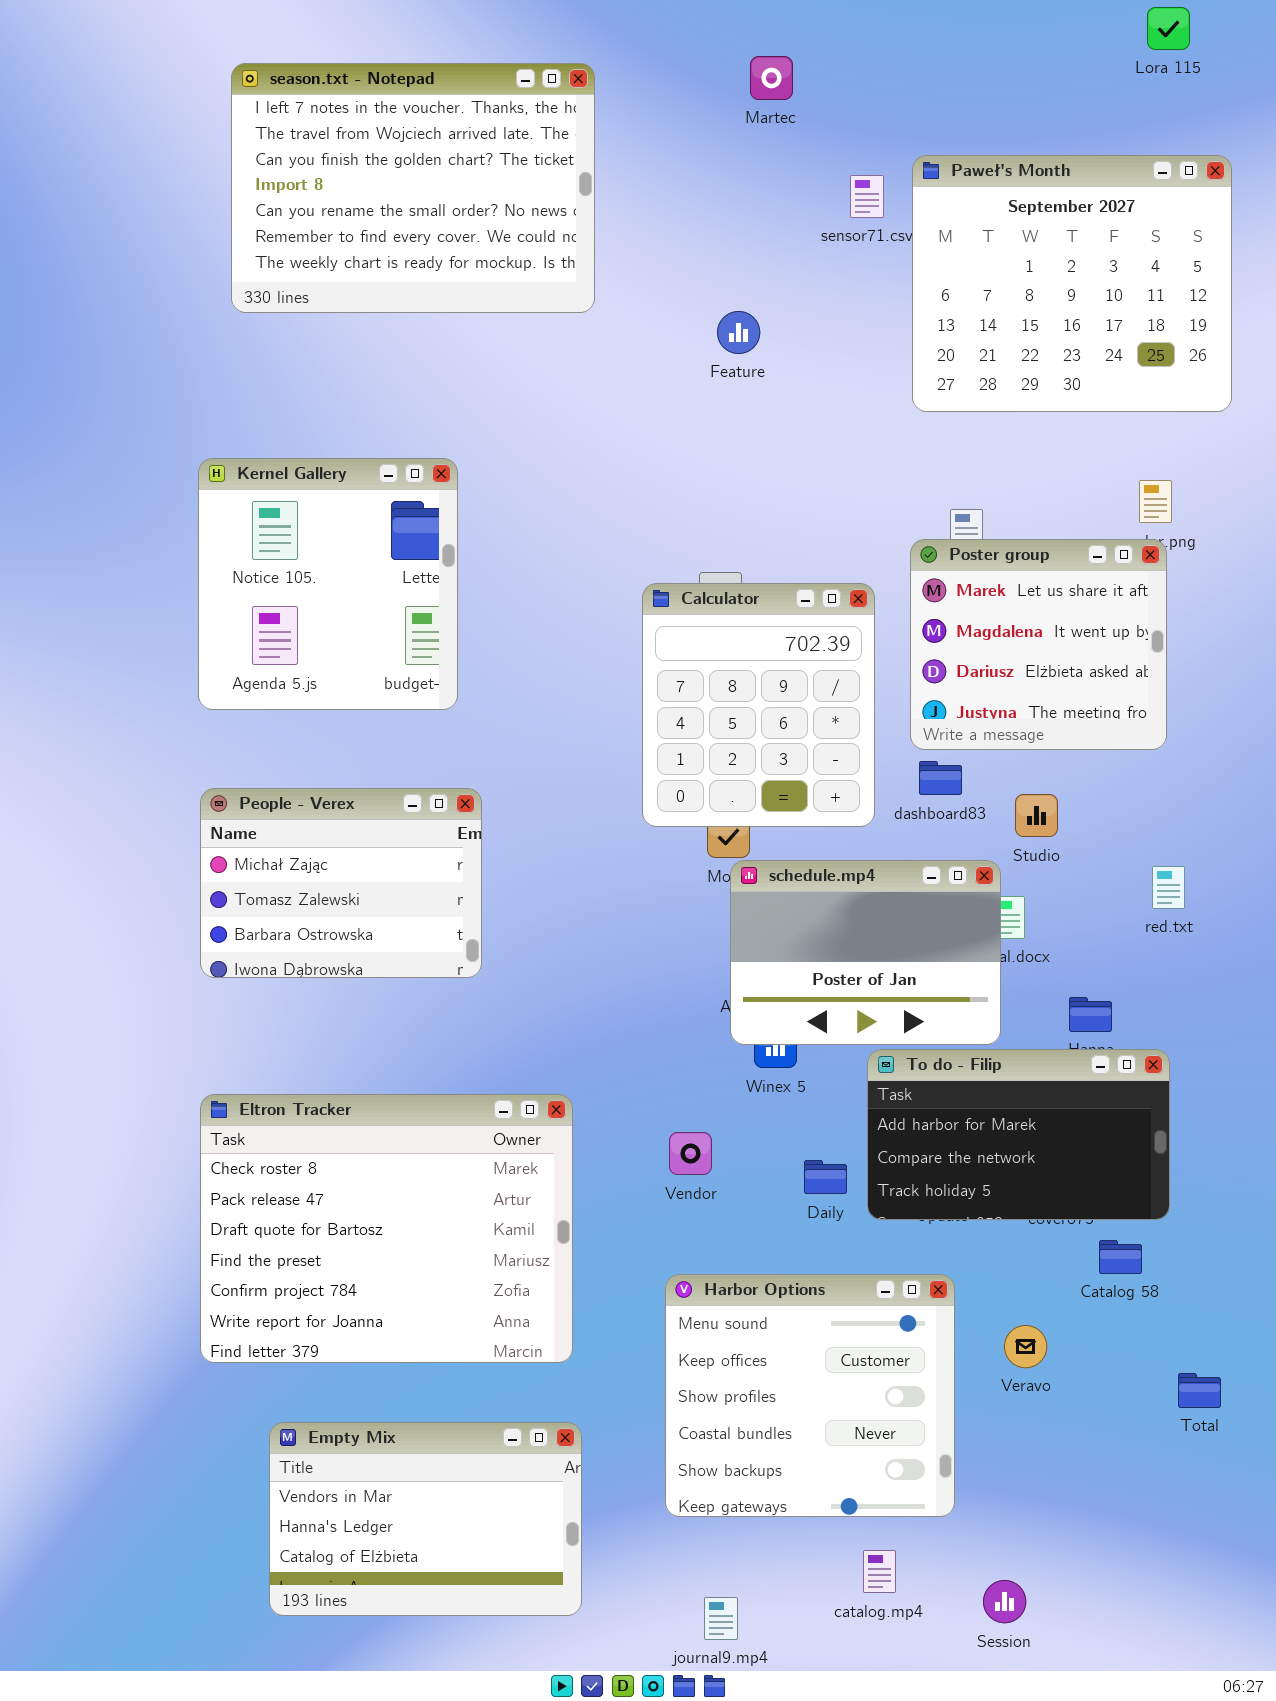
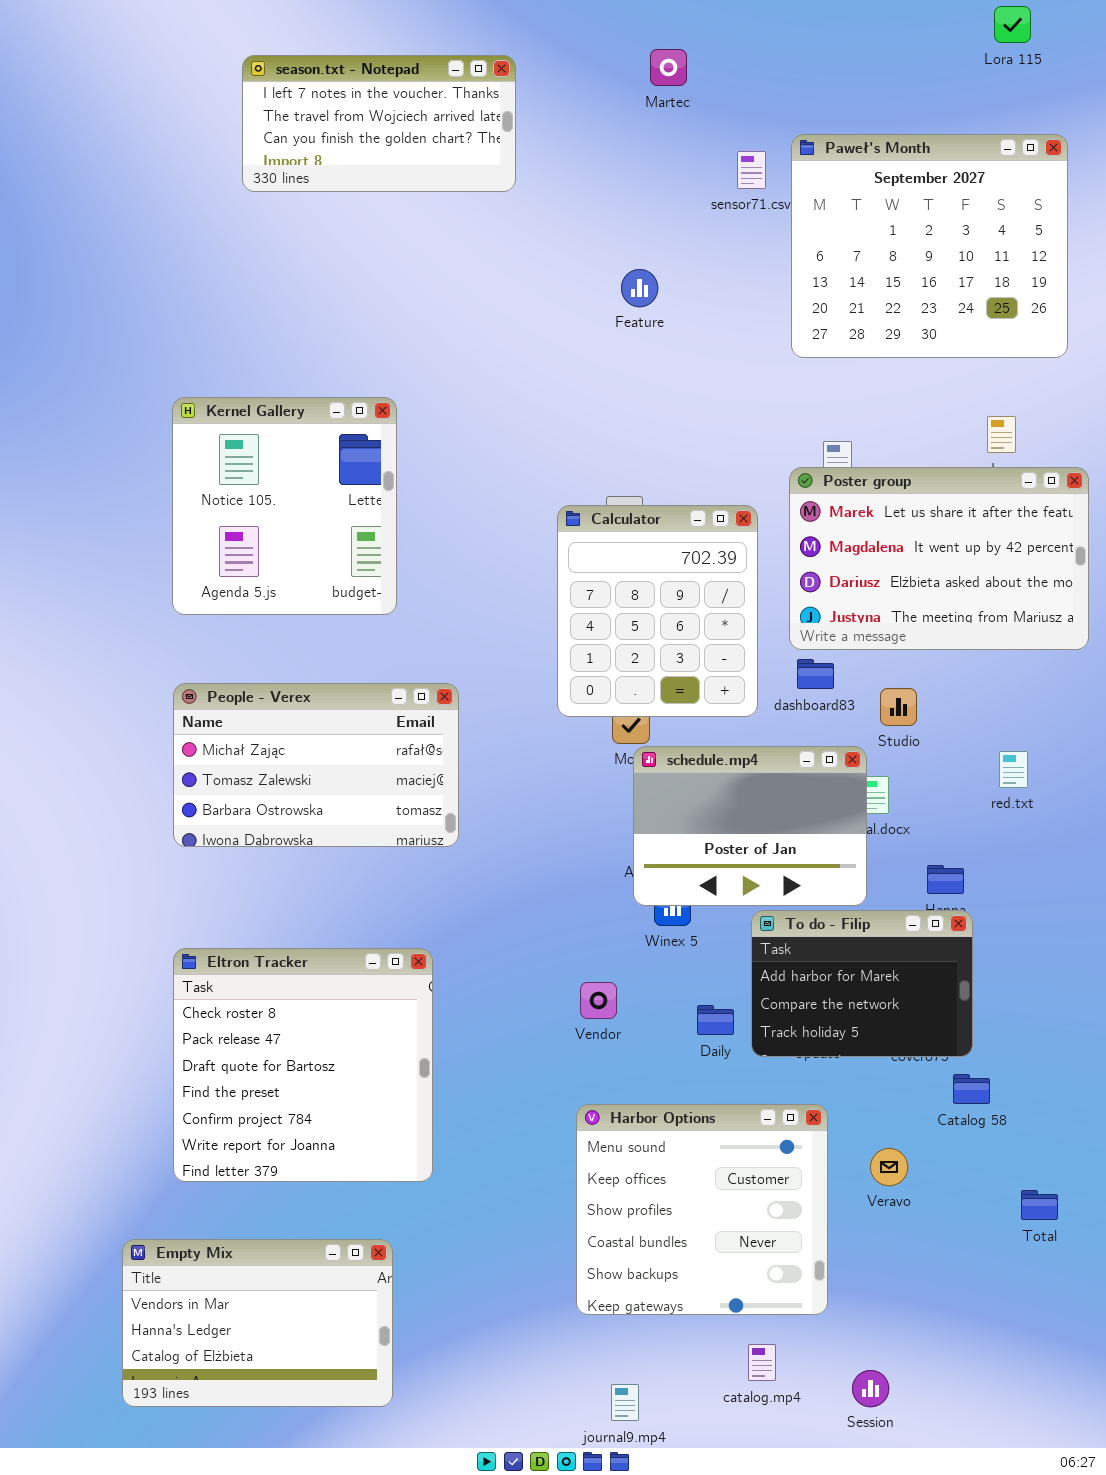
season.txt - Notepad: [231,63,595,313] -> [242,55,516,192], resized
Poster group: [910,539,1167,750] -> [789,467,1089,650], resized
People - Verex: [200,788,482,978] -> [173,683,459,847], resized
To do - Filip: [867,1049,1170,1220] -> [751,910,973,1057], resized
Eltron Tracker: [200,1094,573,1363] -> [173,948,433,1182], resized
Empty Mix: [269,1422,582,1616] -> [122,1239,393,1407], moved

